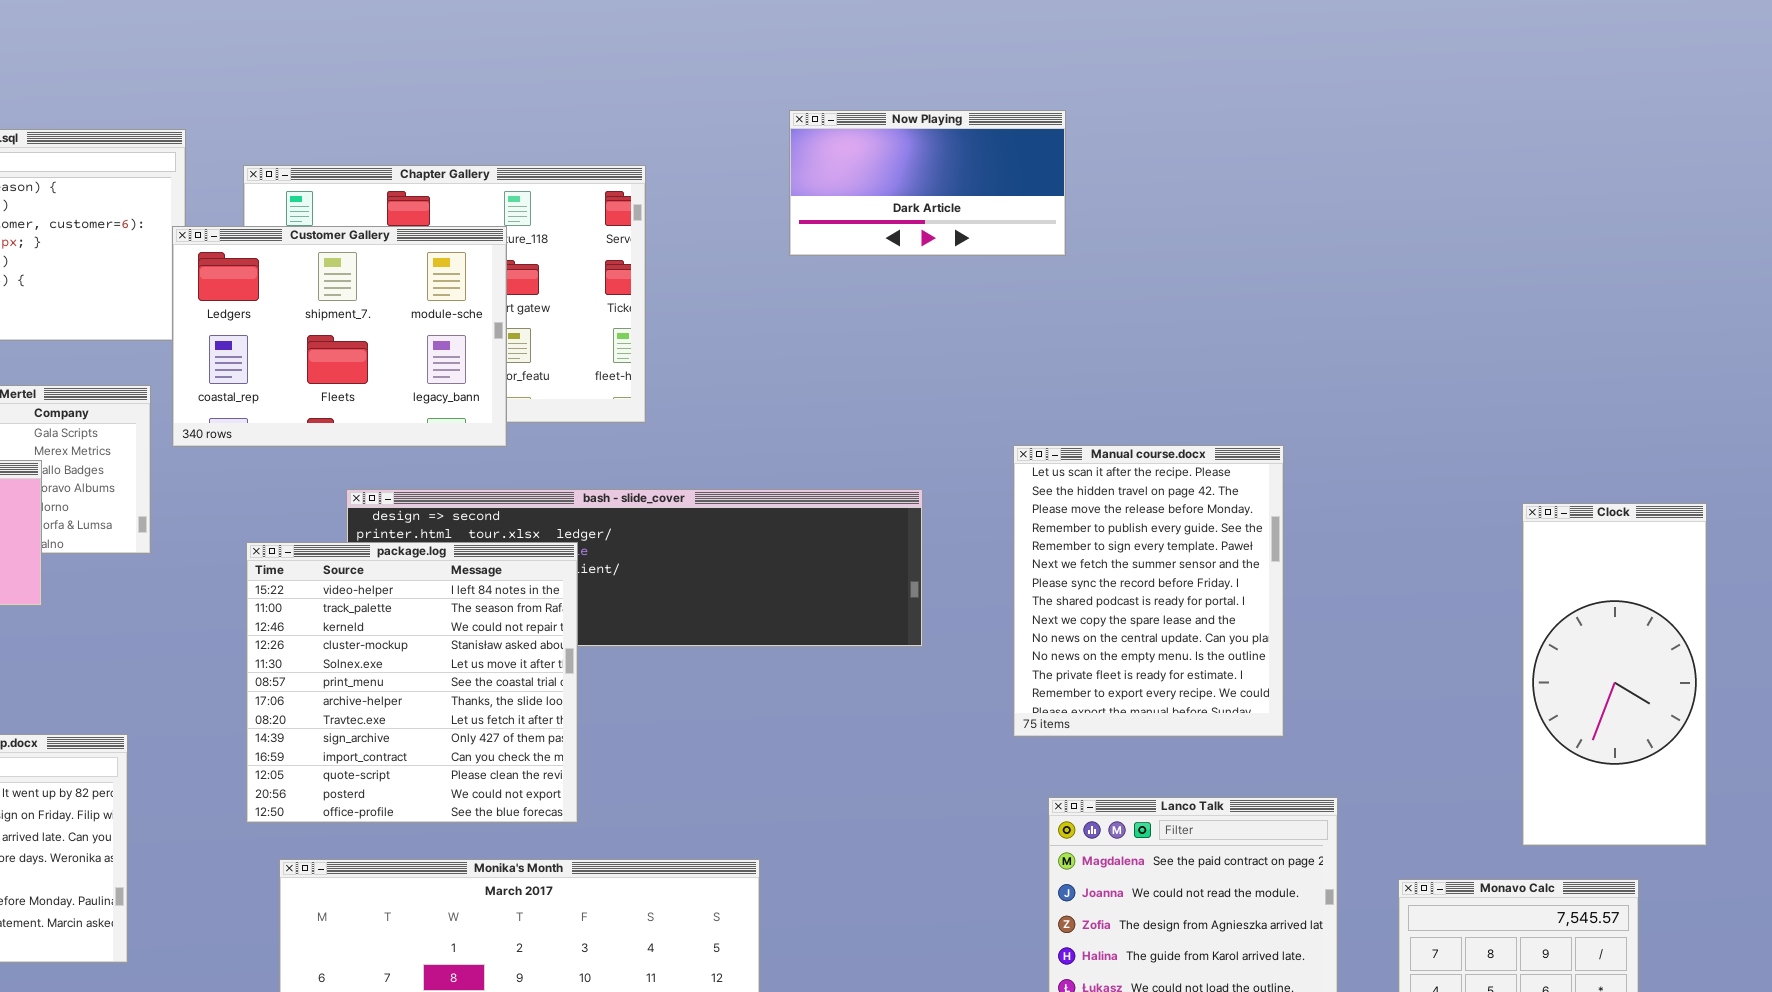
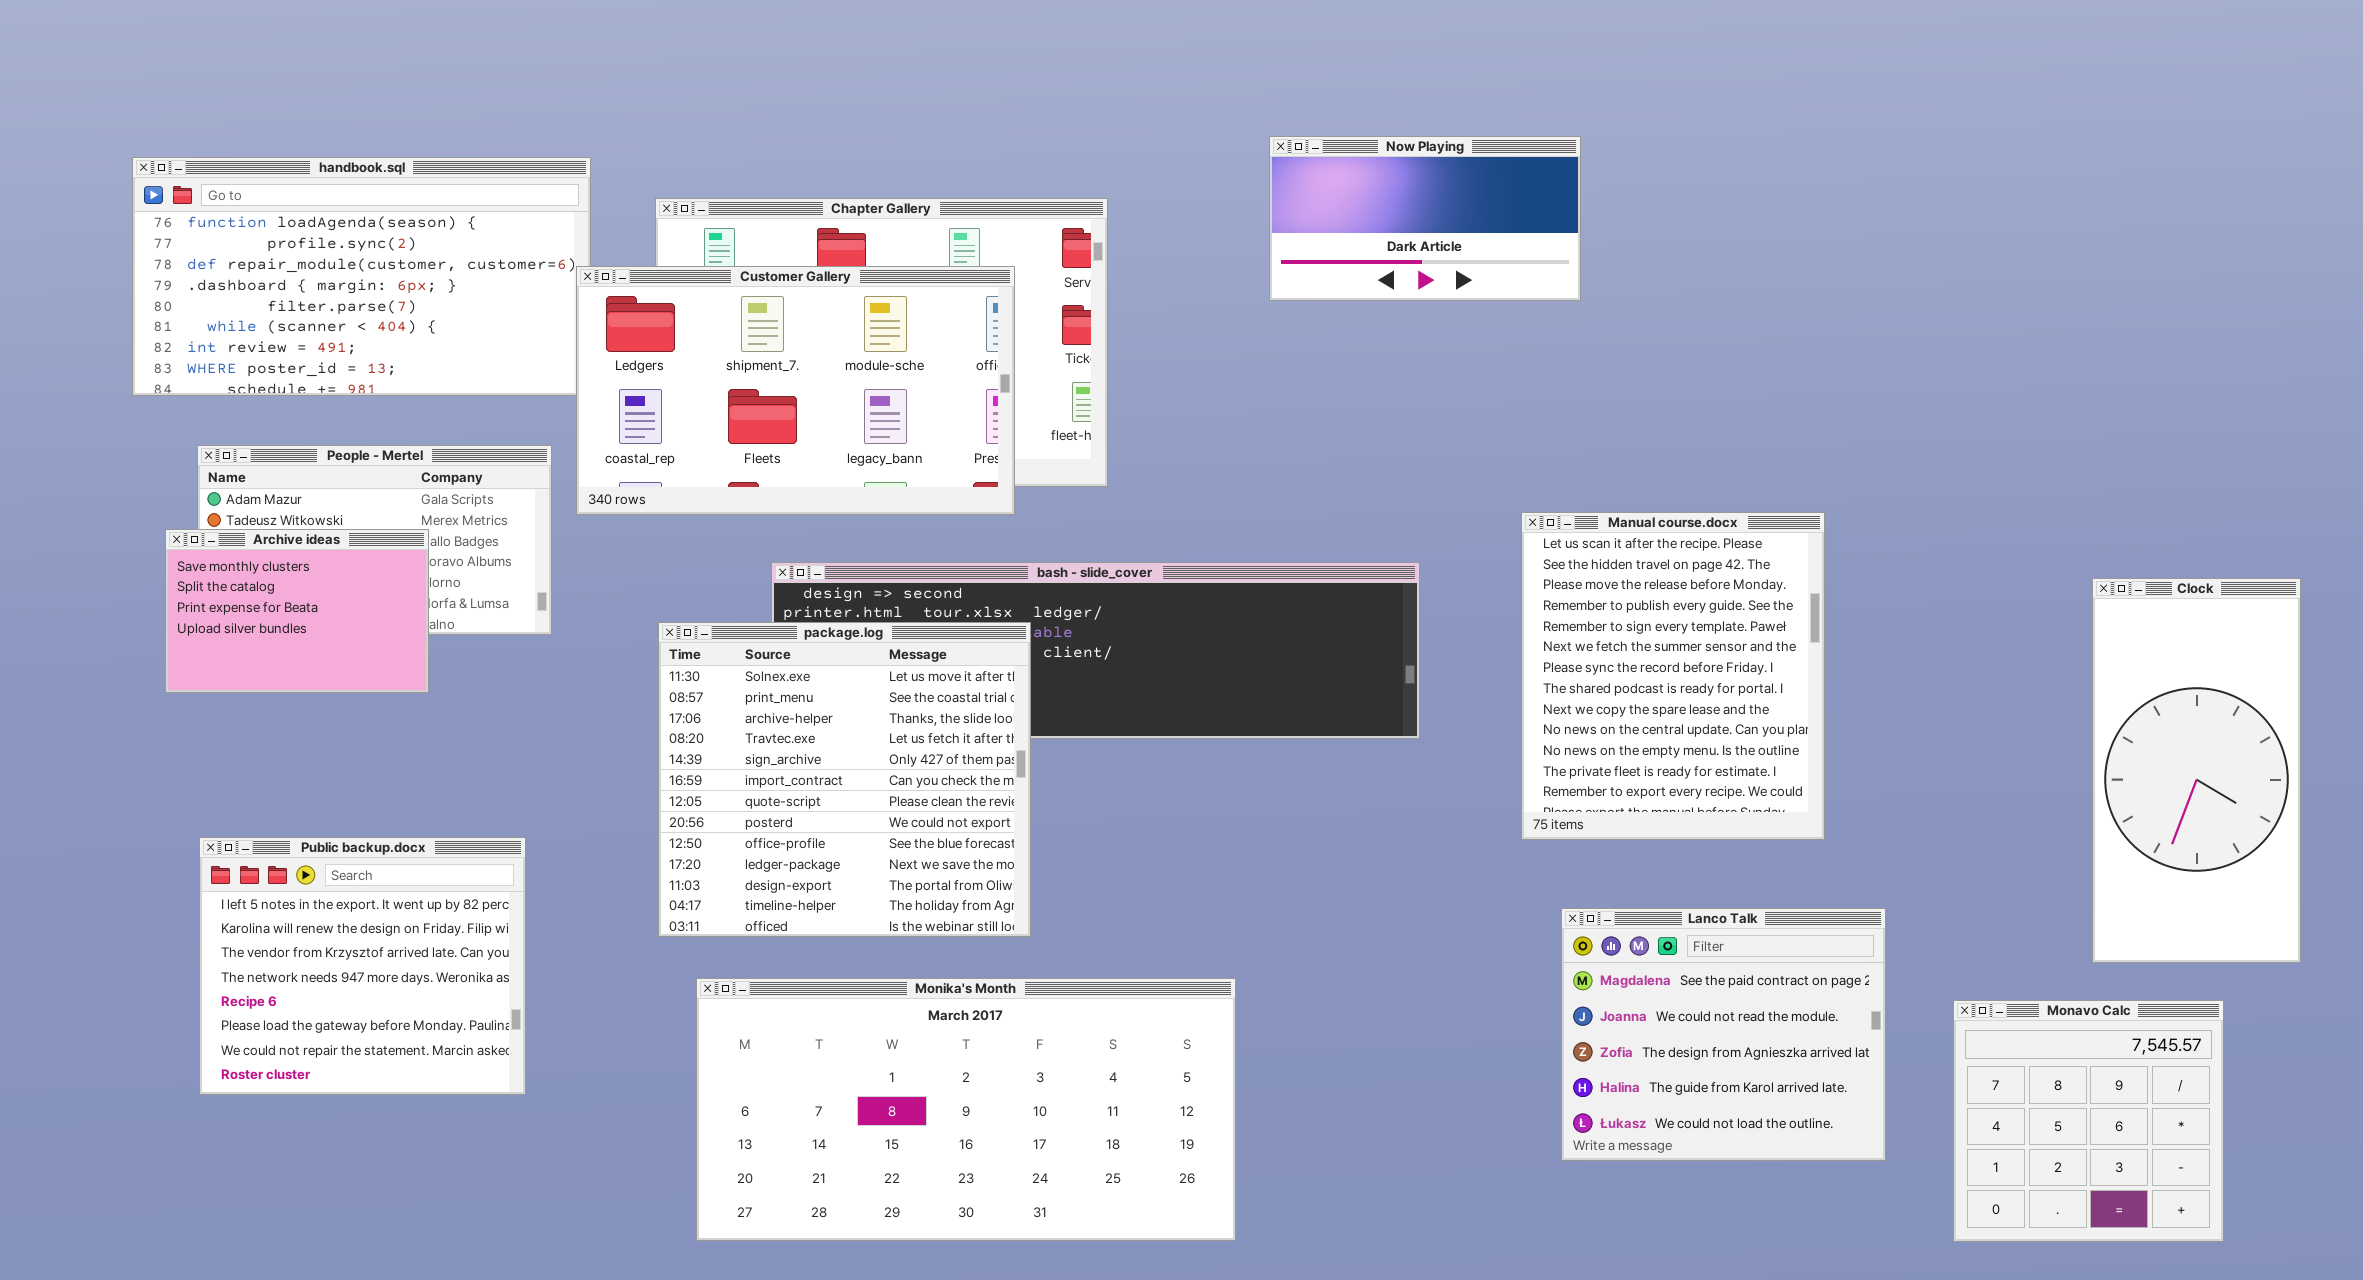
Customer Gallery: [172,226,507,447] -> [576,266,1015,515], resized
package.log: [246,542,578,823] -> [658,622,1031,937], scrolled down 4 rows

